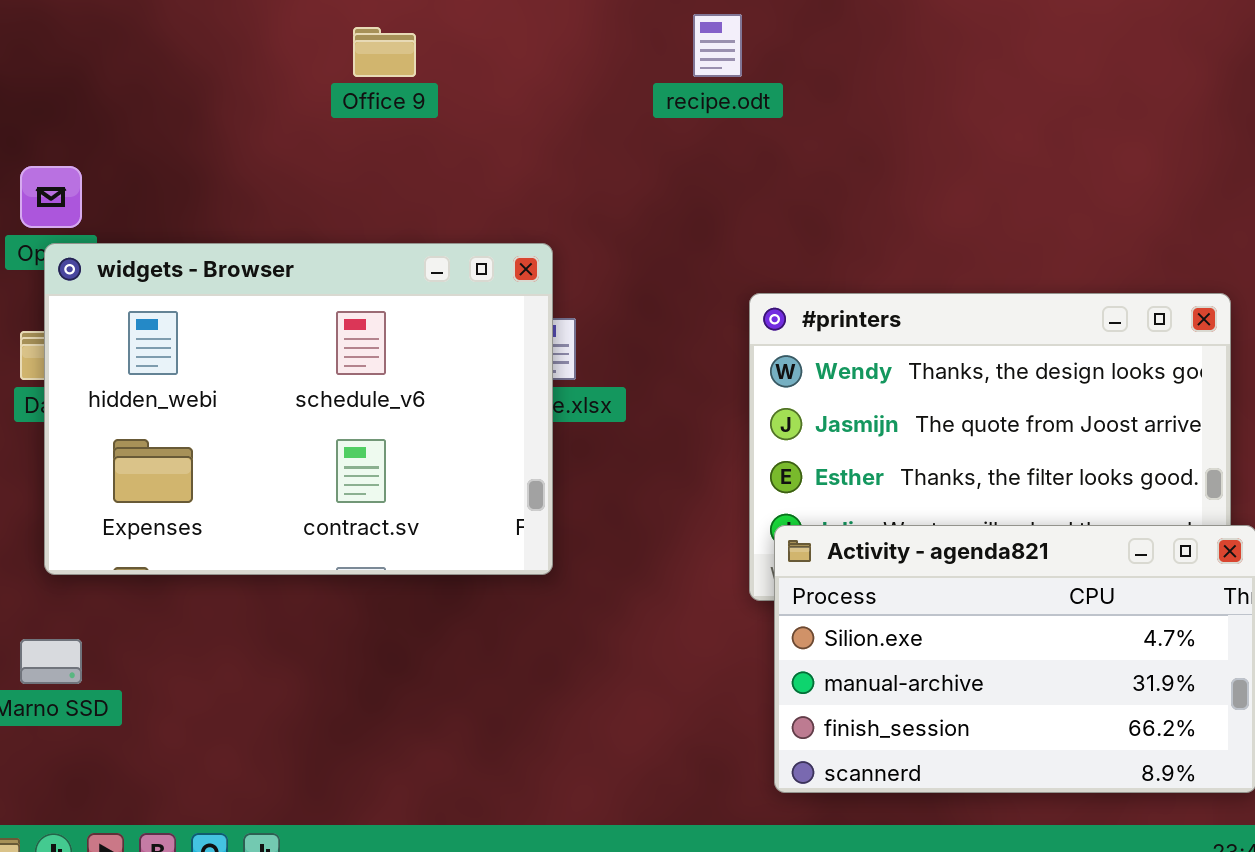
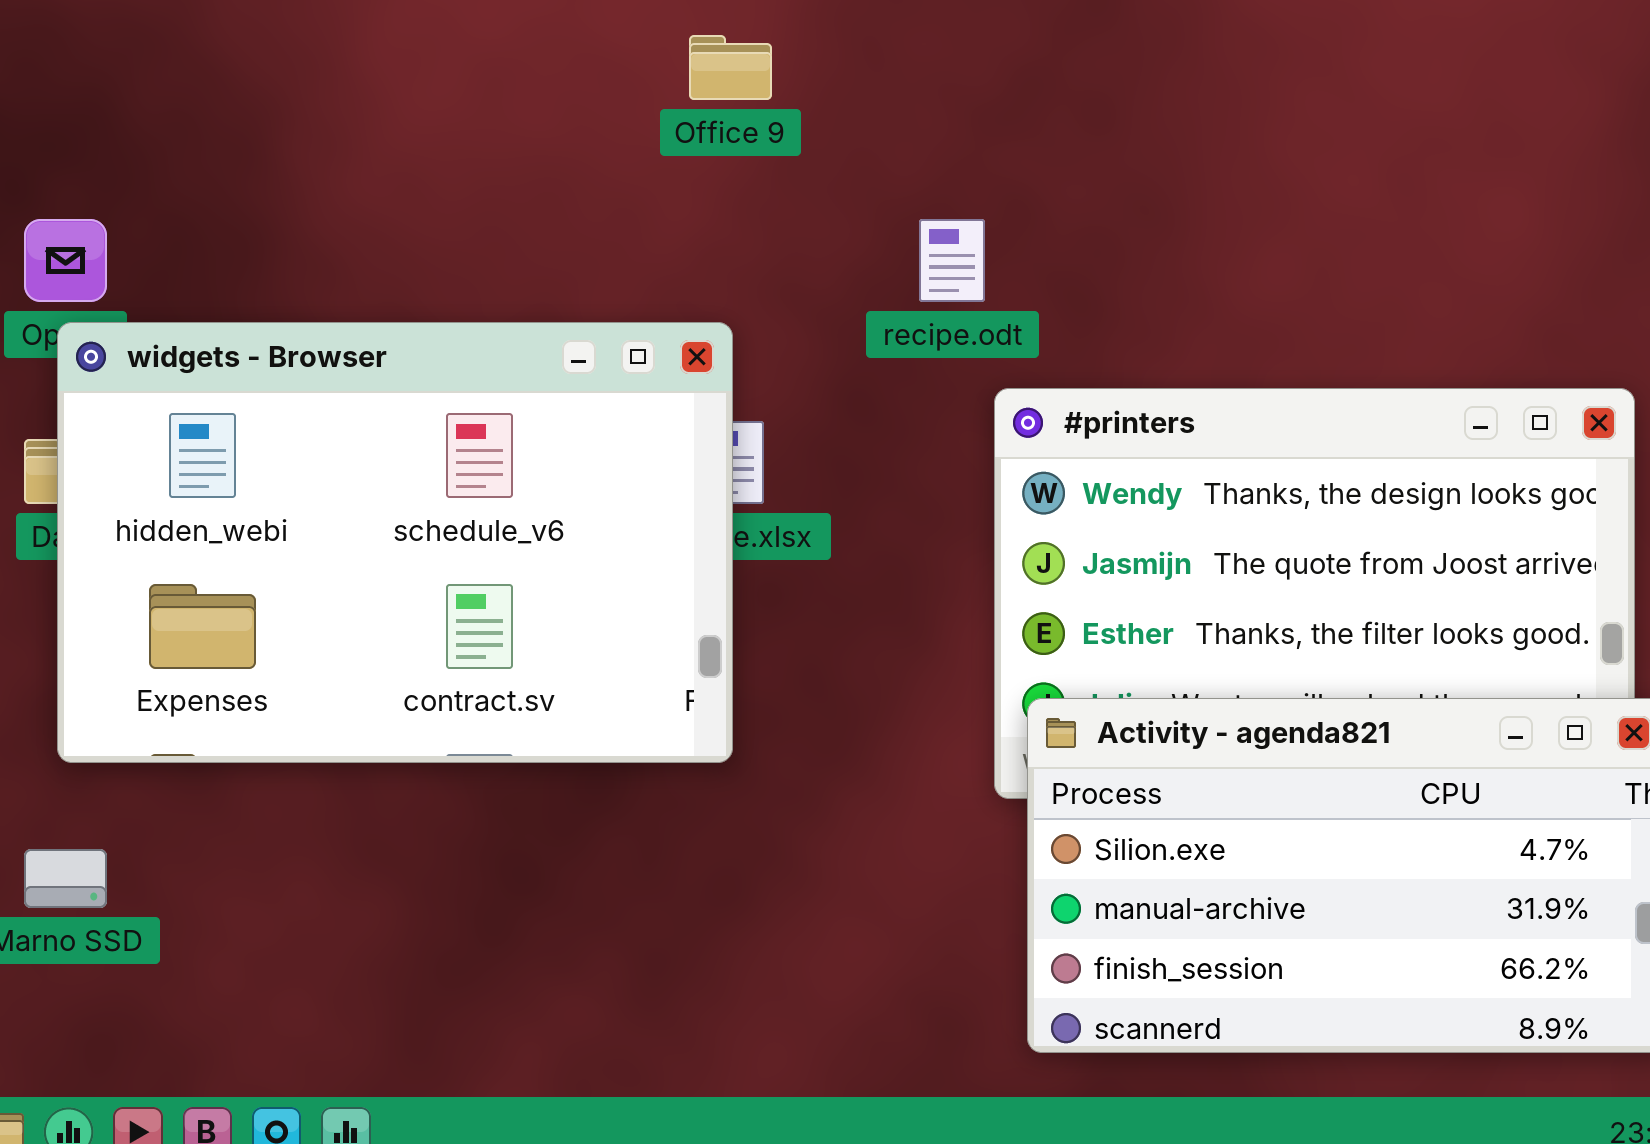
recipe.odt: [693,14,742,77] -> [919,219,985,302], moved
Office 9: [353,27,416,77] -> [689,35,772,100], moved

